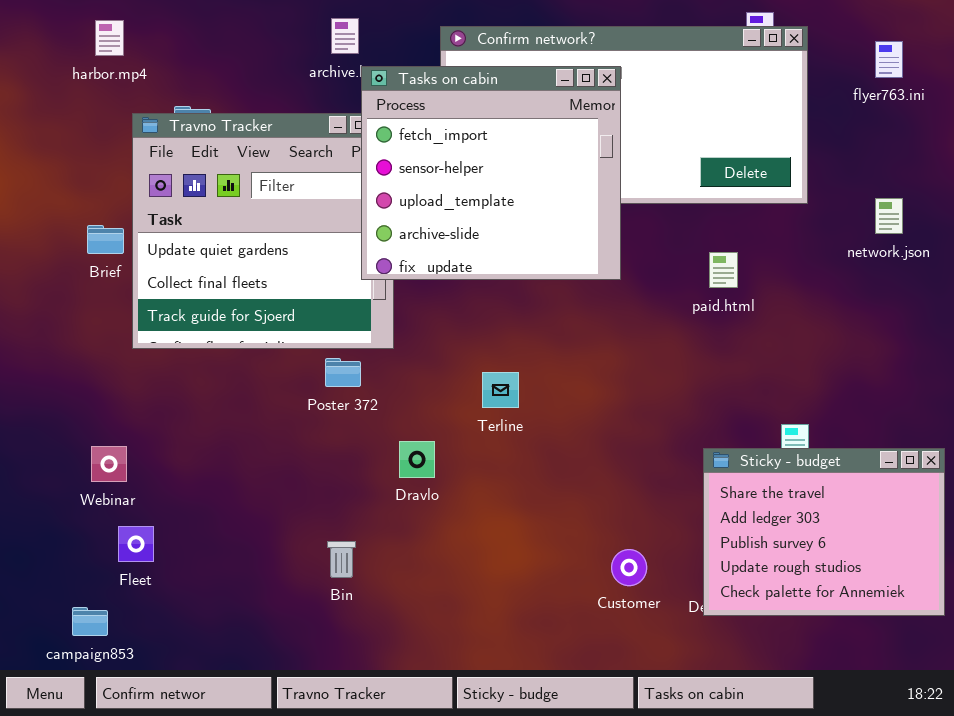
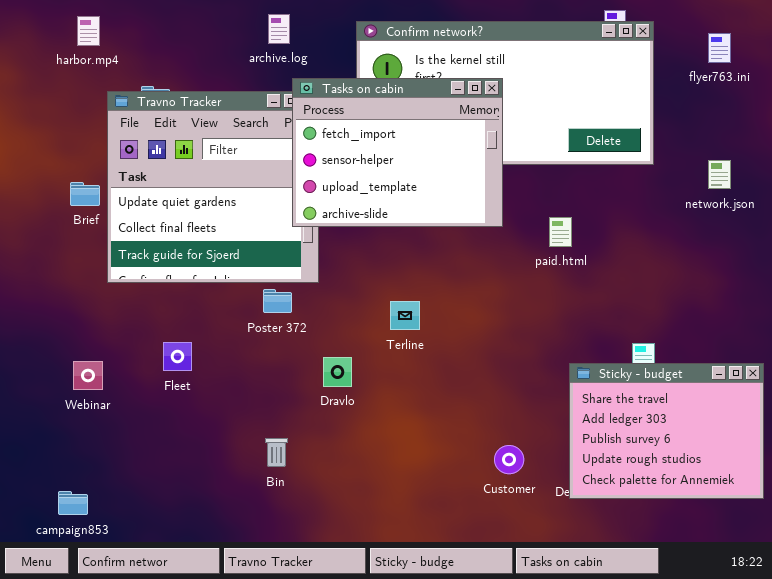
Tasks on cabin: [361,66,621,280] -> [292,78,503,227], resized
paid.html: [709,252,738,288] -> [549,217,572,247], moved
Fleet: [118,526,154,562] -> [163,342,192,371], moved

